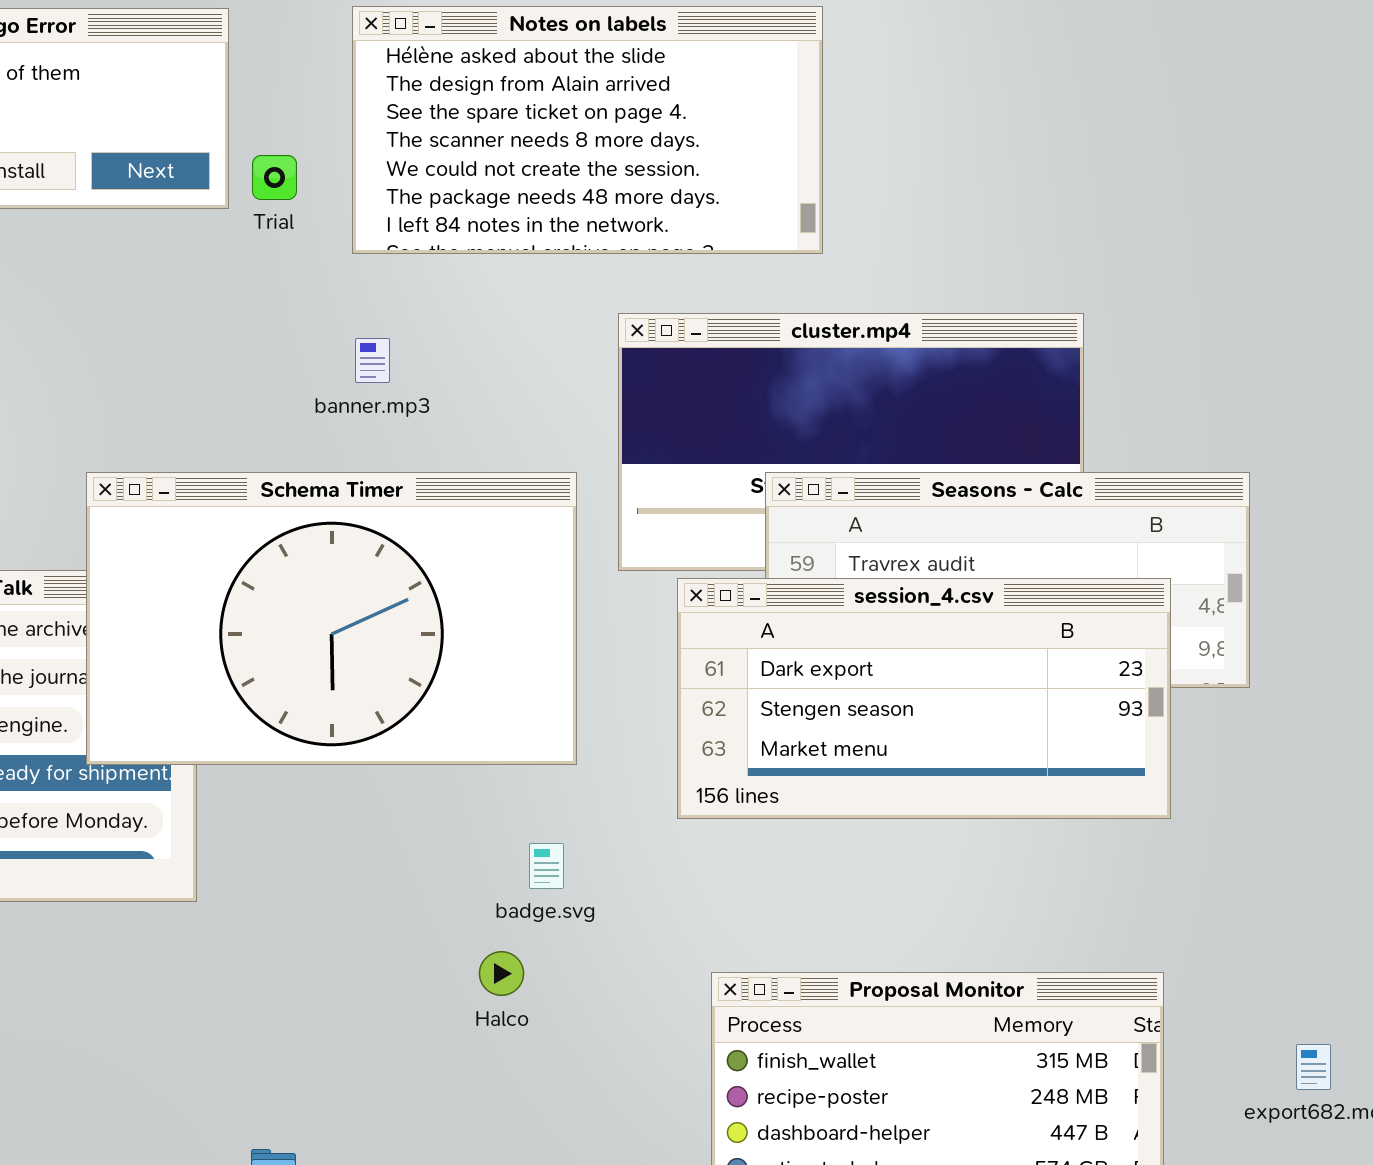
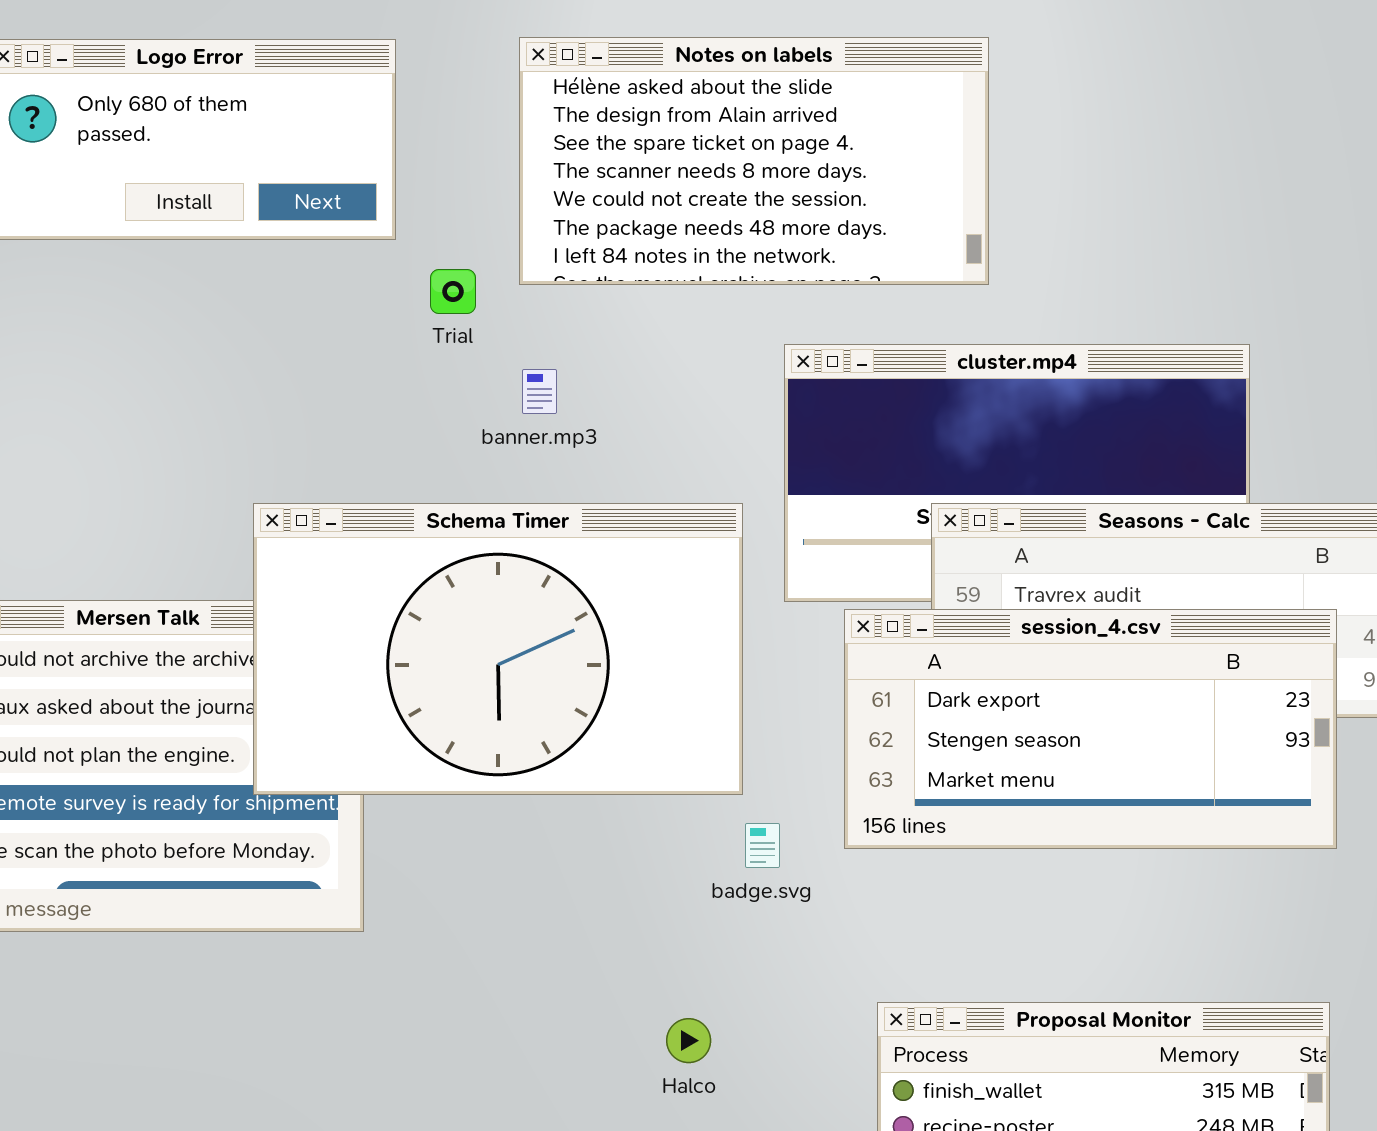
Trial: [252,155,297,200] -> [430,269,476,314], moved
badge.svg: [529,843,564,889] -> [745,823,780,868], moved
Halco: [479,951,524,996] -> [666,1018,711,1063], moved

